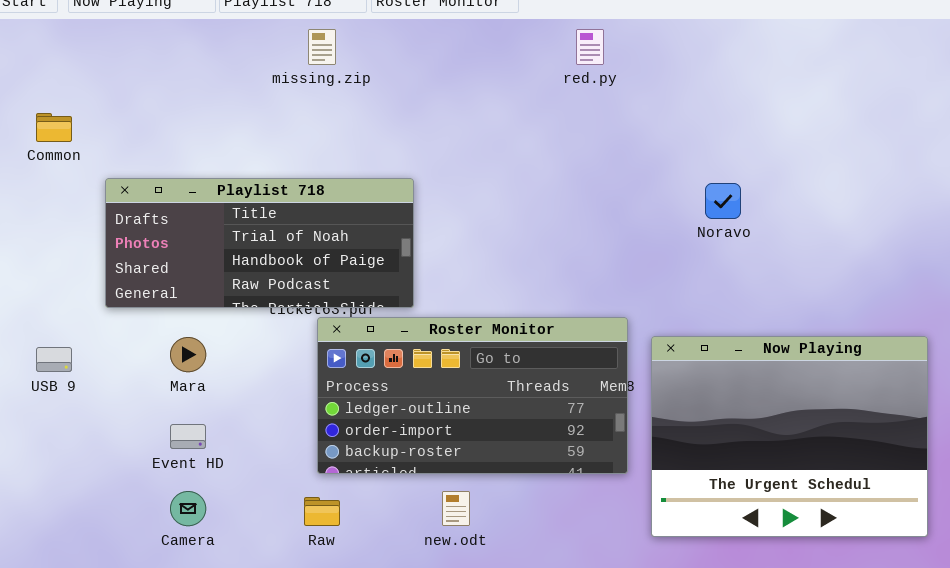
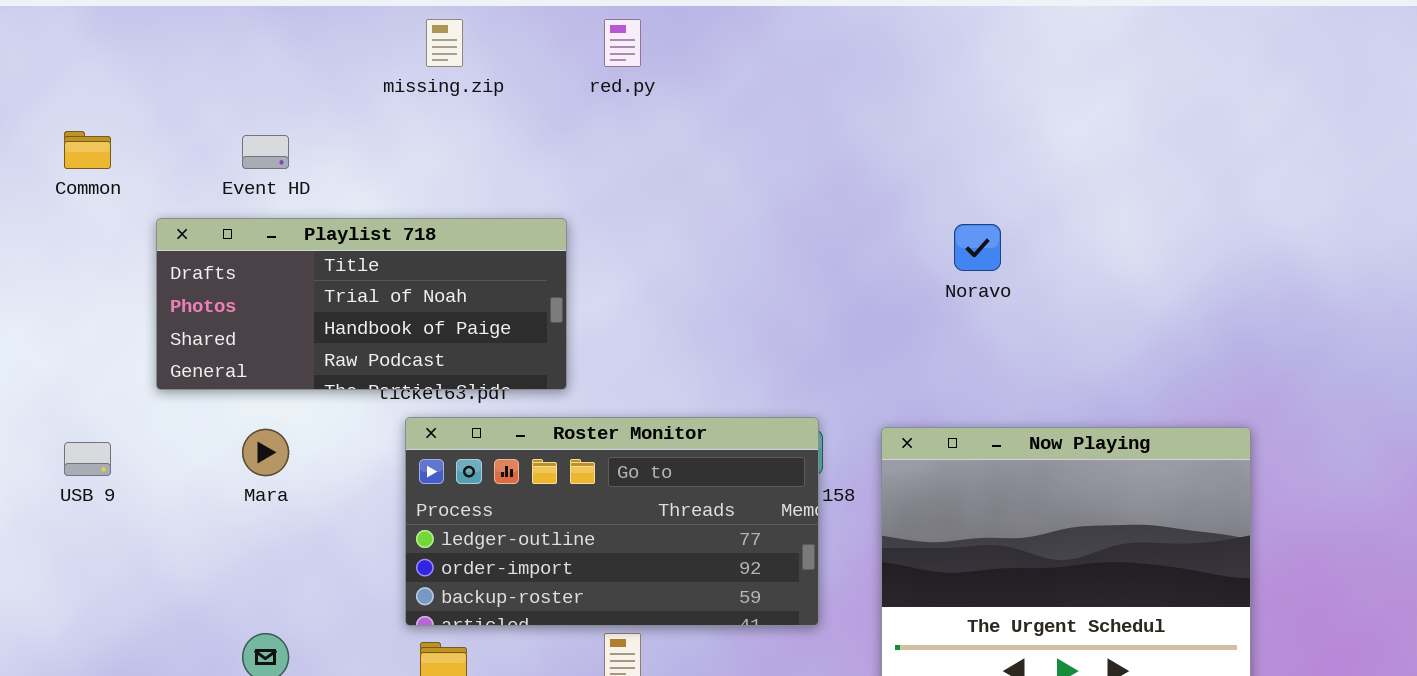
red.py: [576,29,604,65] -> [604,19,641,67], moved
Roster Monitor: [317,317,628,474] -> [405,417,819,626], moved
Event HD: [170,424,206,449] -> [242,135,289,169], moved

